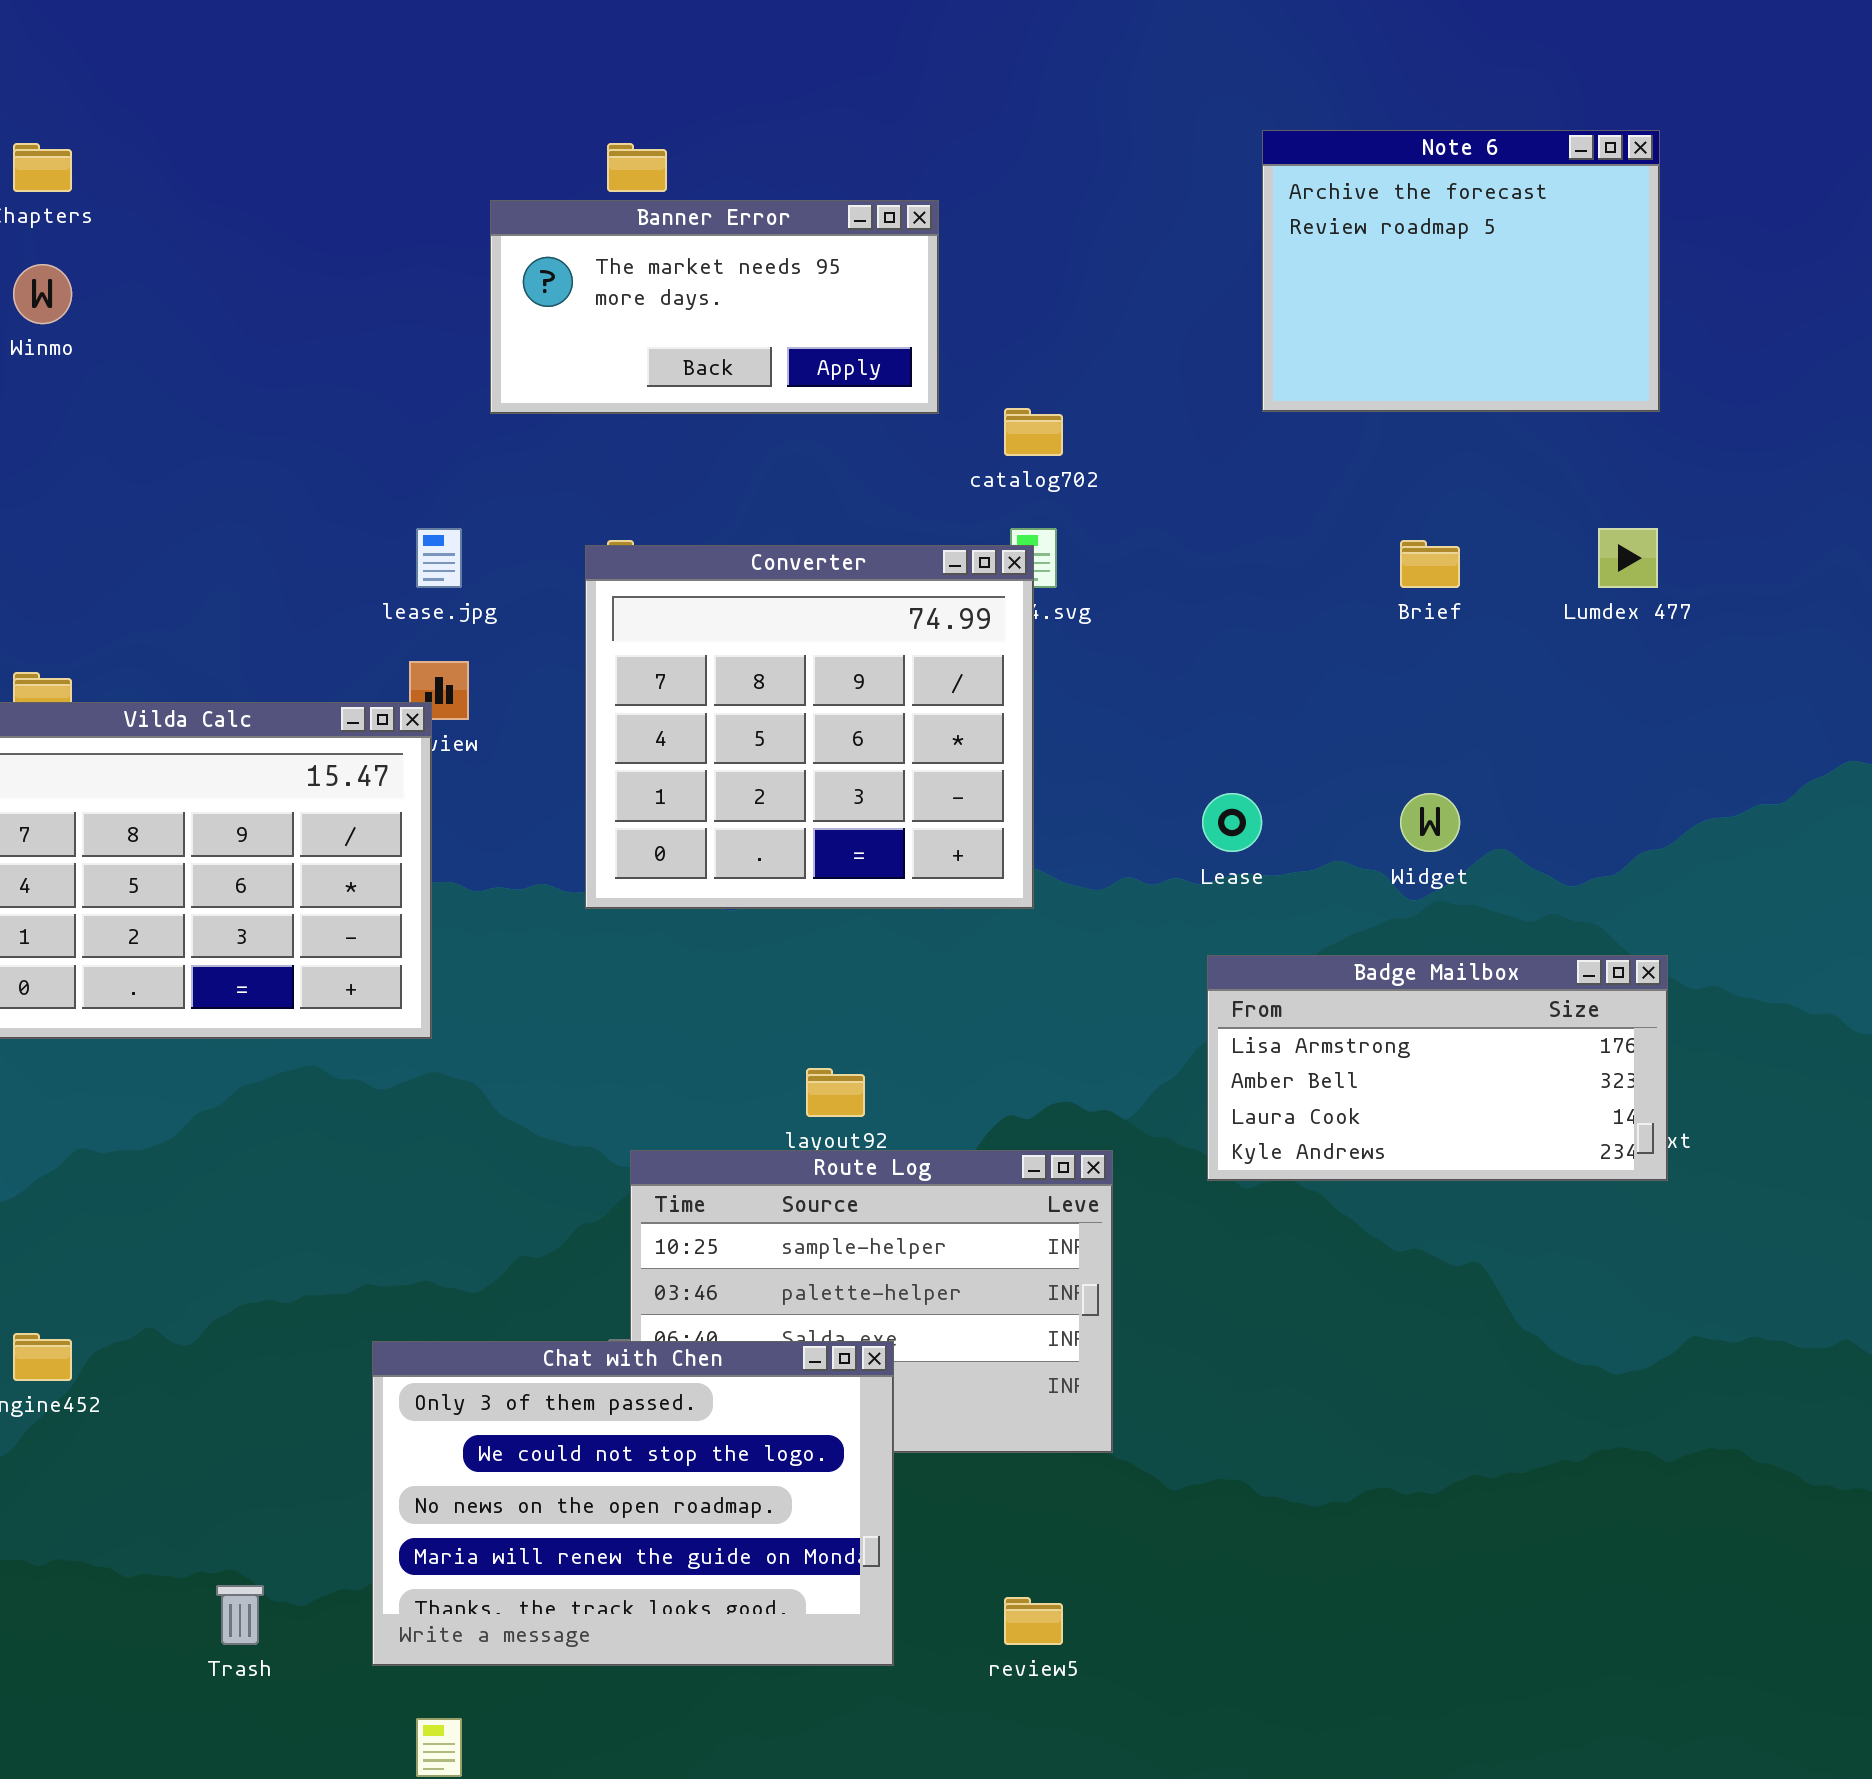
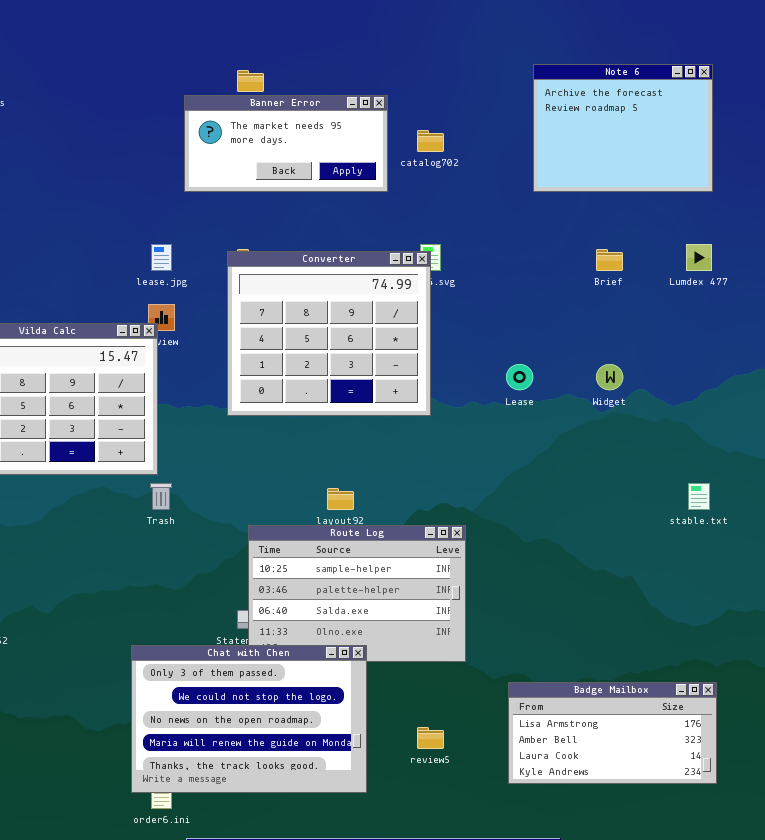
catalog702: [1004,408,1063,456] -> [417,130,444,152], moved
Badge Mailbox: [1207,955,1668,1181] -> [508,682,717,784], moved
Chat with Chen: [372,1341,894,1666] -> [131,645,367,793], moved
Trash: [216,1585,264,1645] -> [150,483,172,510], moved

